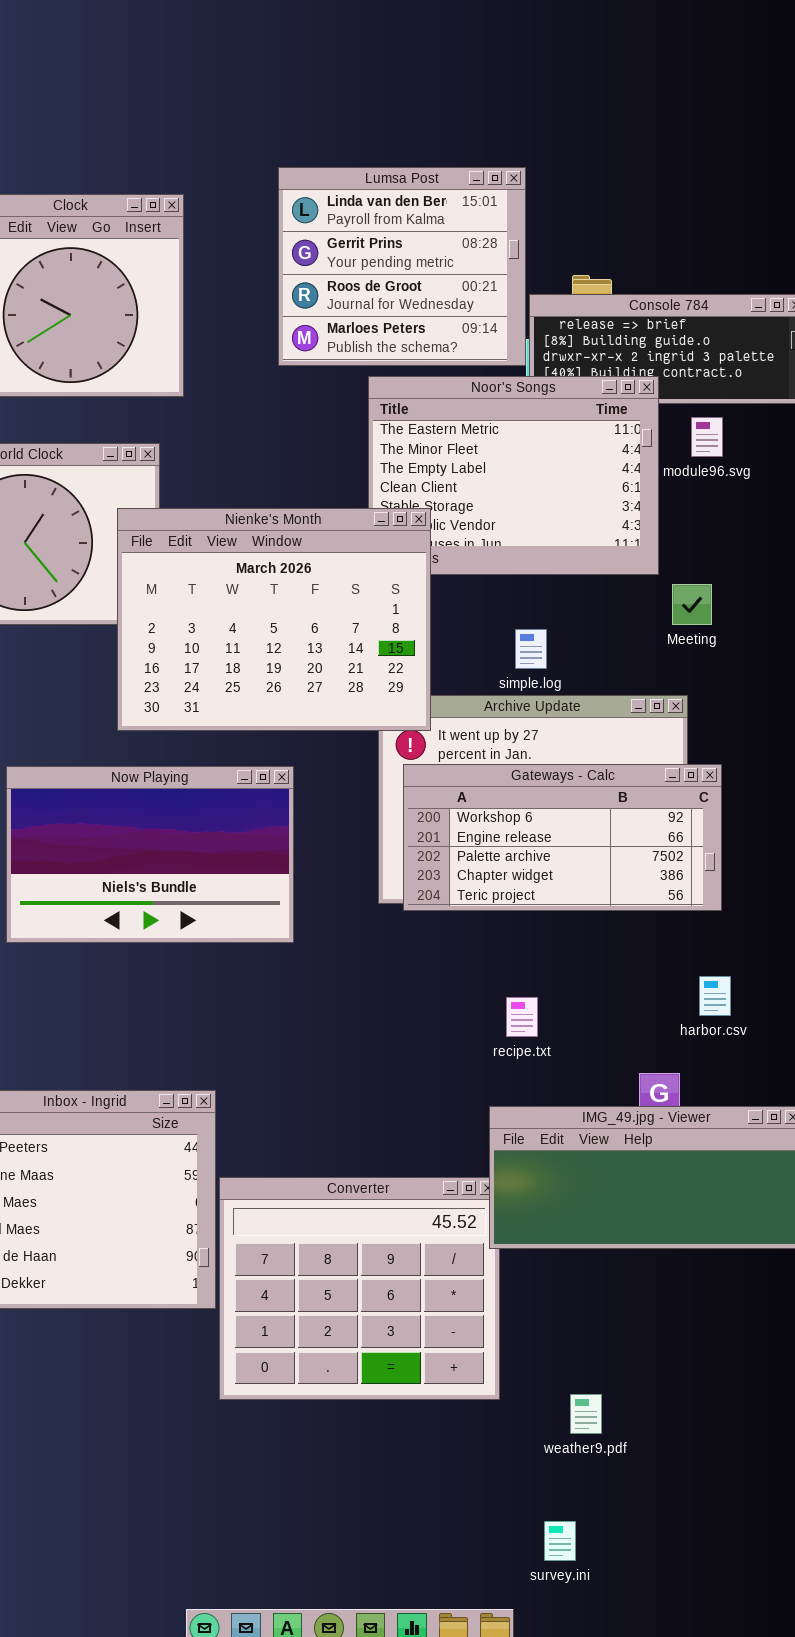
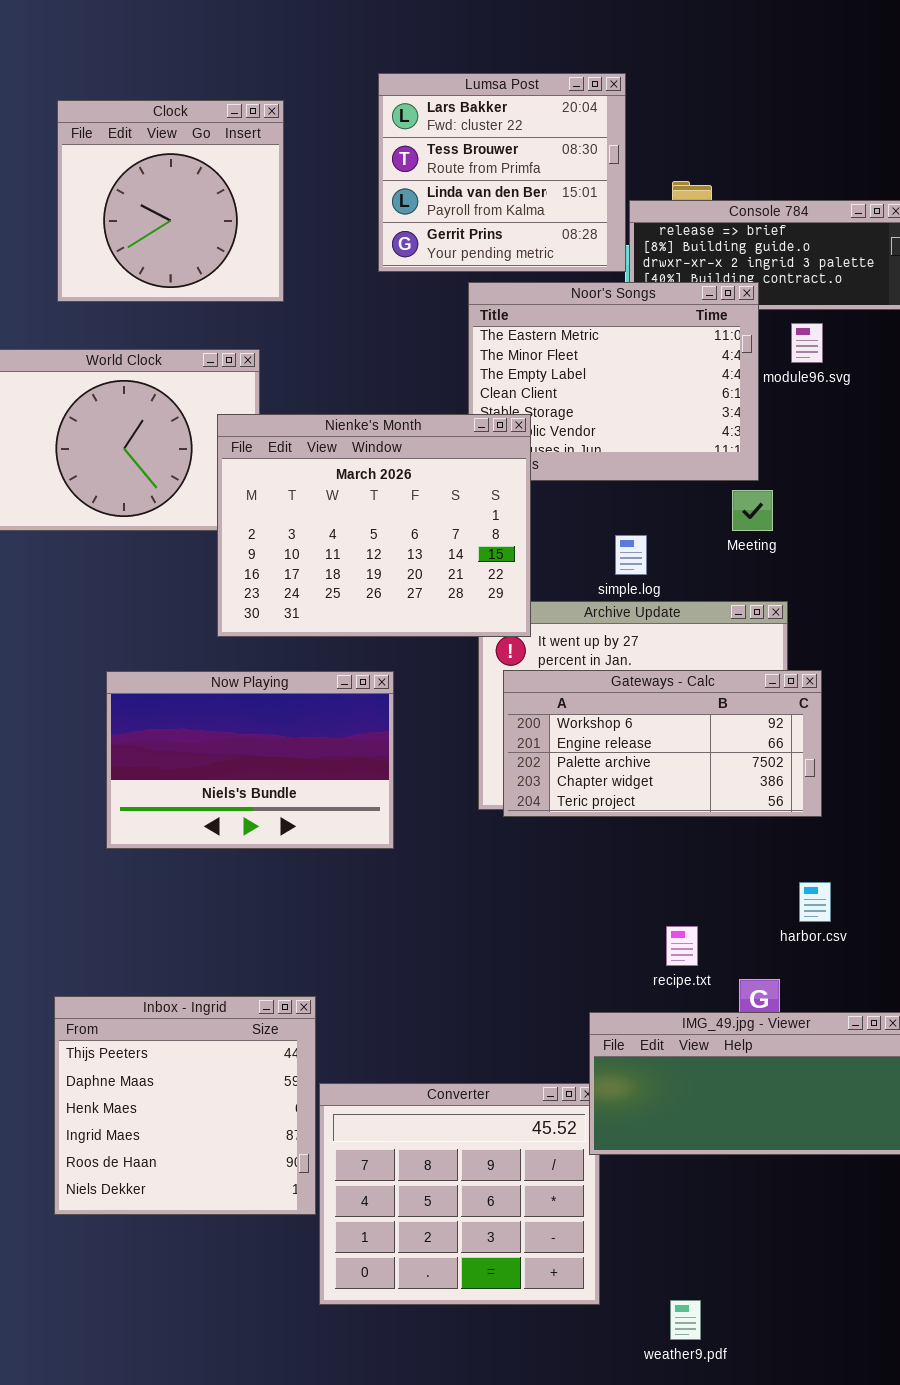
Lumsa Post: [278,167,526,366] -> [378,73,626,272], scrolled up 2 rows
Meeting: [672,584,712,625] -> [732,490,773,531], moved
recipe.txt: [506,997,538,1037] -> [666,926,698,966], moved

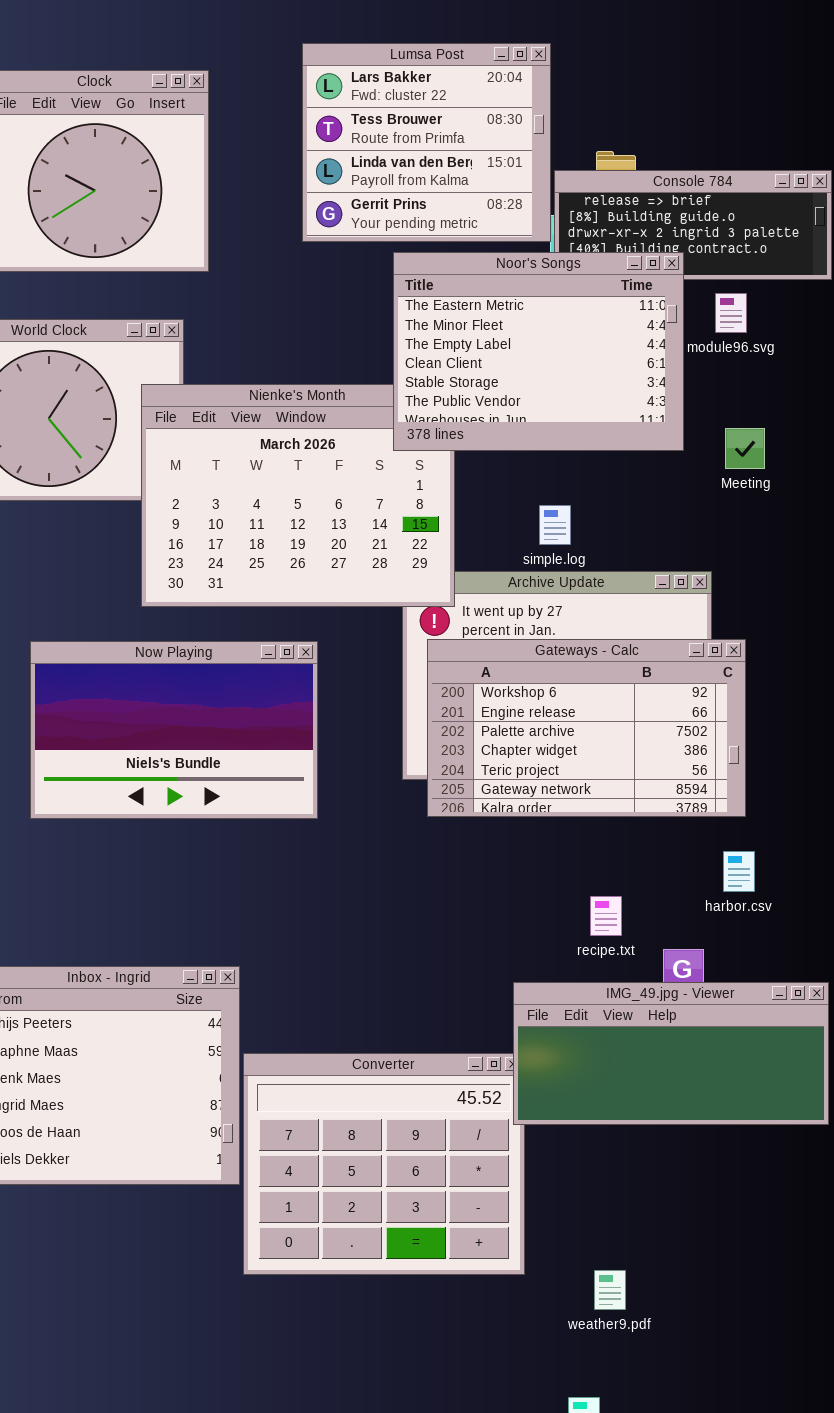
Noor's Songs: [468,282,759,481] -> [393,252,684,451], raised
Meeting: [732,490,773,531] -> [725,428,765,469], moved
Gateways - Calc: [503,670,822,817] -> [427,639,746,817], resized

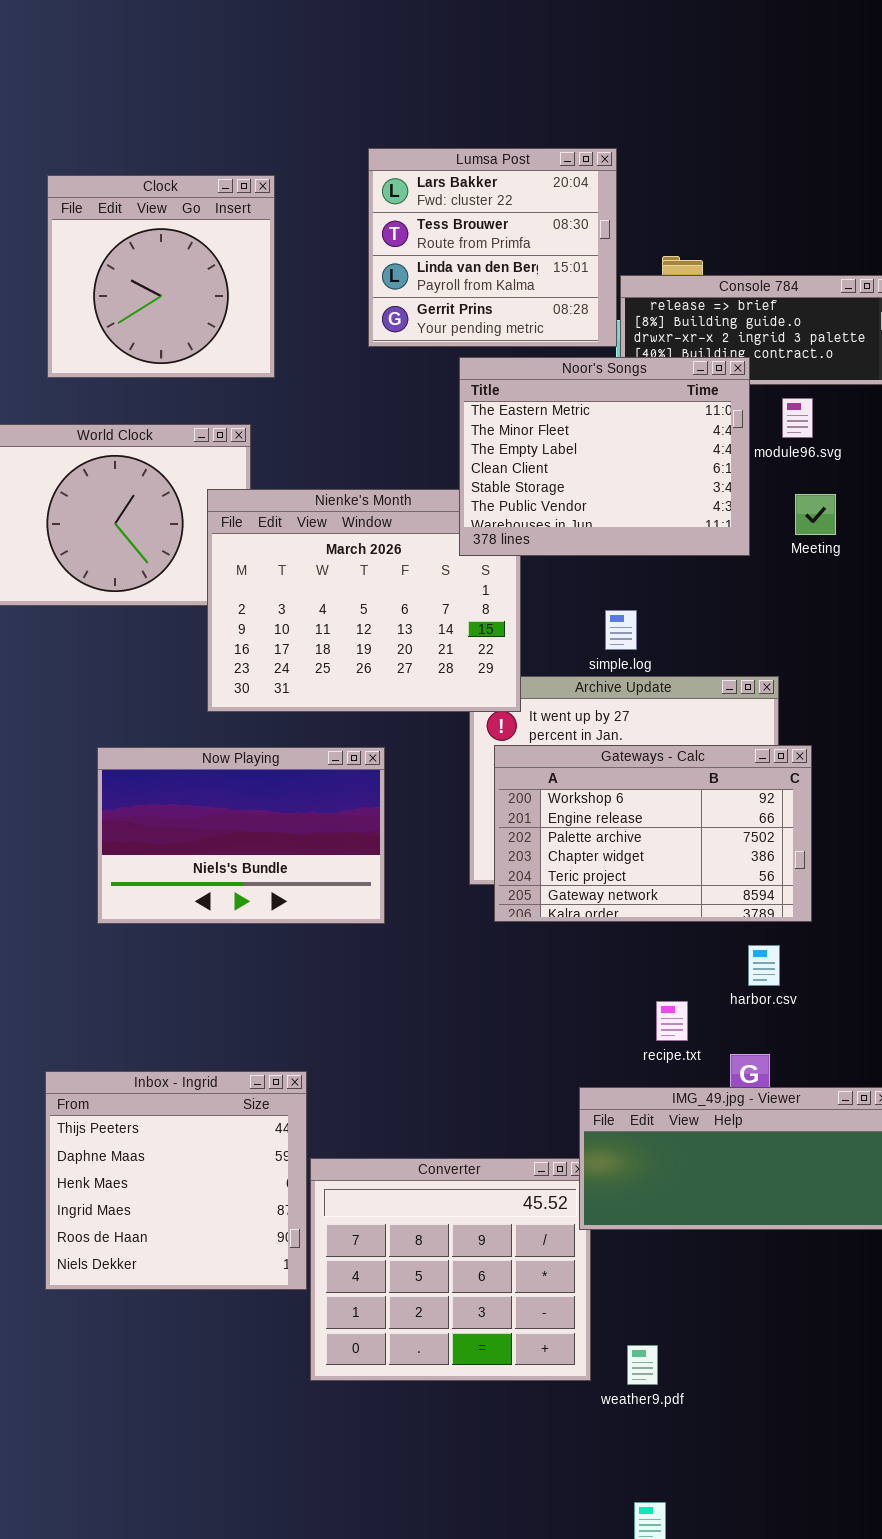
Meeting: [725,428,765,469] -> [795,494,836,535], moved
harbor.csv: [723,851,755,892] -> [748,945,780,986], moved
weather9.pdf: [594,1270,626,1310] -> [627,1345,658,1385], moved

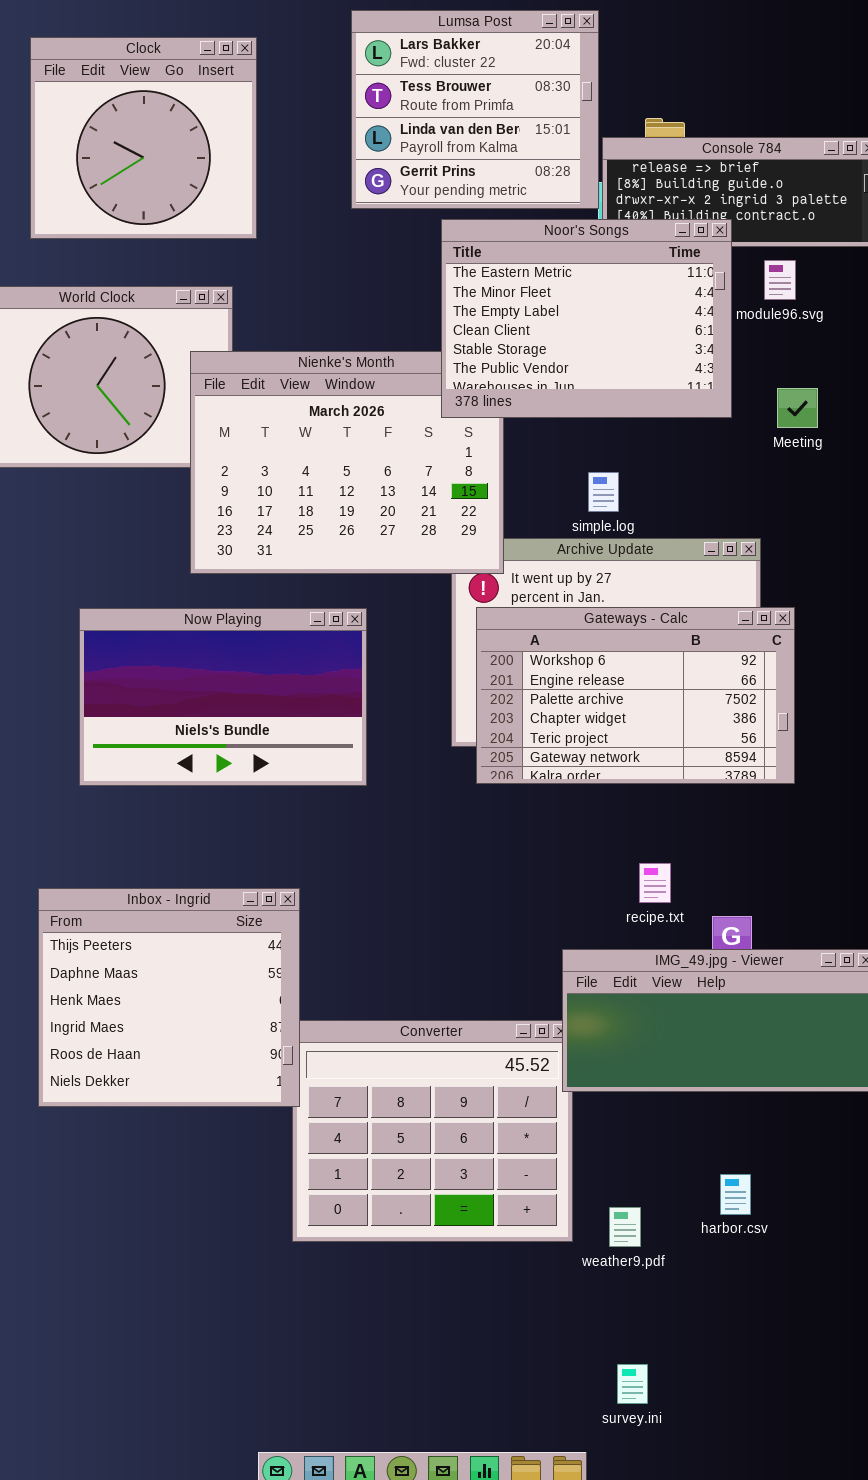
Meeting: [795,494,836,535] -> [777,388,818,428], moved
harbor.csv: [748,945,780,986] -> [720,1174,751,1215], moved
Inbox - Ingrid: [45,1071,307,1290] -> [38,888,300,1107], moved

